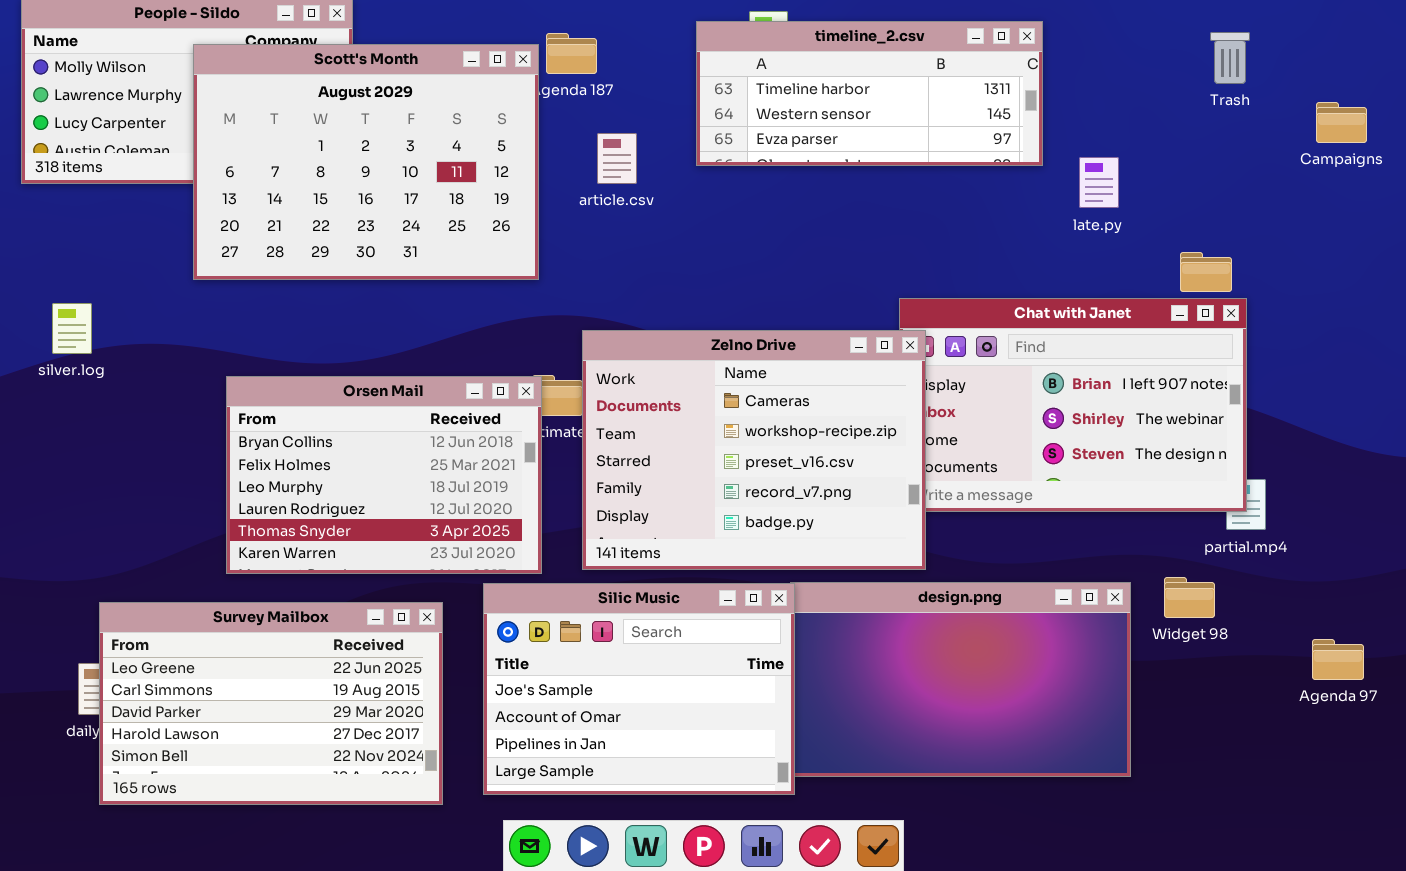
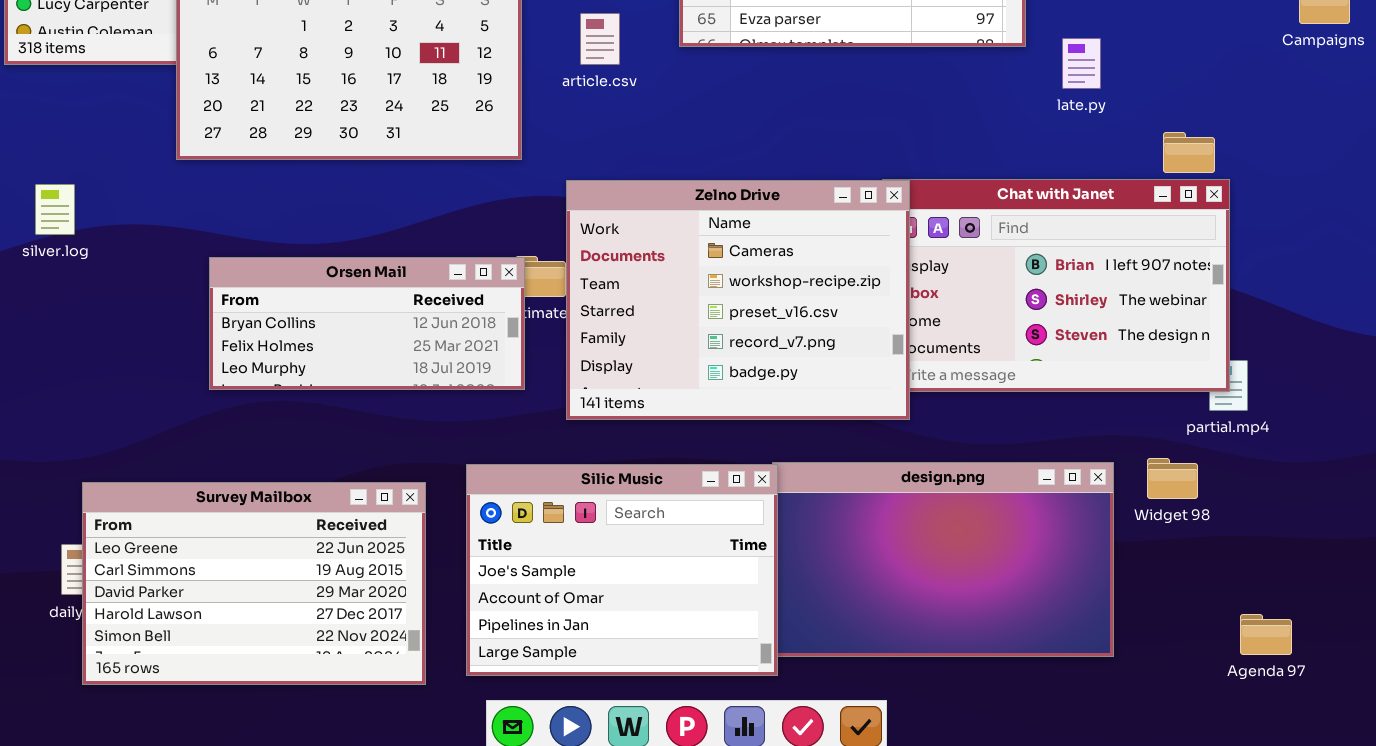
Zelno Drive: [582,330,926,570] -> [566,180,910,420], moved
Orsen Mail: [226,376,542,574] -> [209,257,525,390], resized
Agenda 97: [1312,639,1364,680] -> [1240,614,1292,655], moved

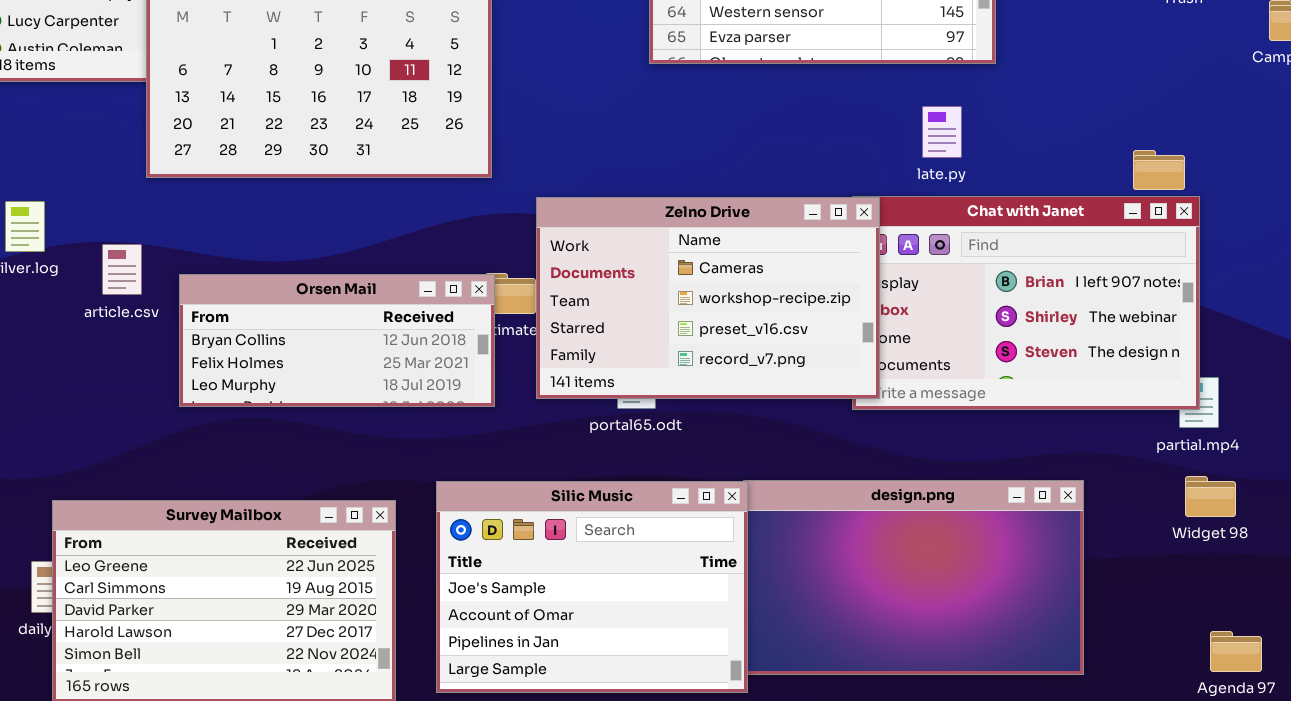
article.csv: [580,13,620,65] -> [102,244,142,295], moved
late.py: [1062,38,1101,89] -> [922,106,962,158], moved
Zelno Drive: [566,180,910,420] -> [536,197,880,399], resized
Widget 98: [1147,458,1198,499] -> [1185,476,1236,517], moved

